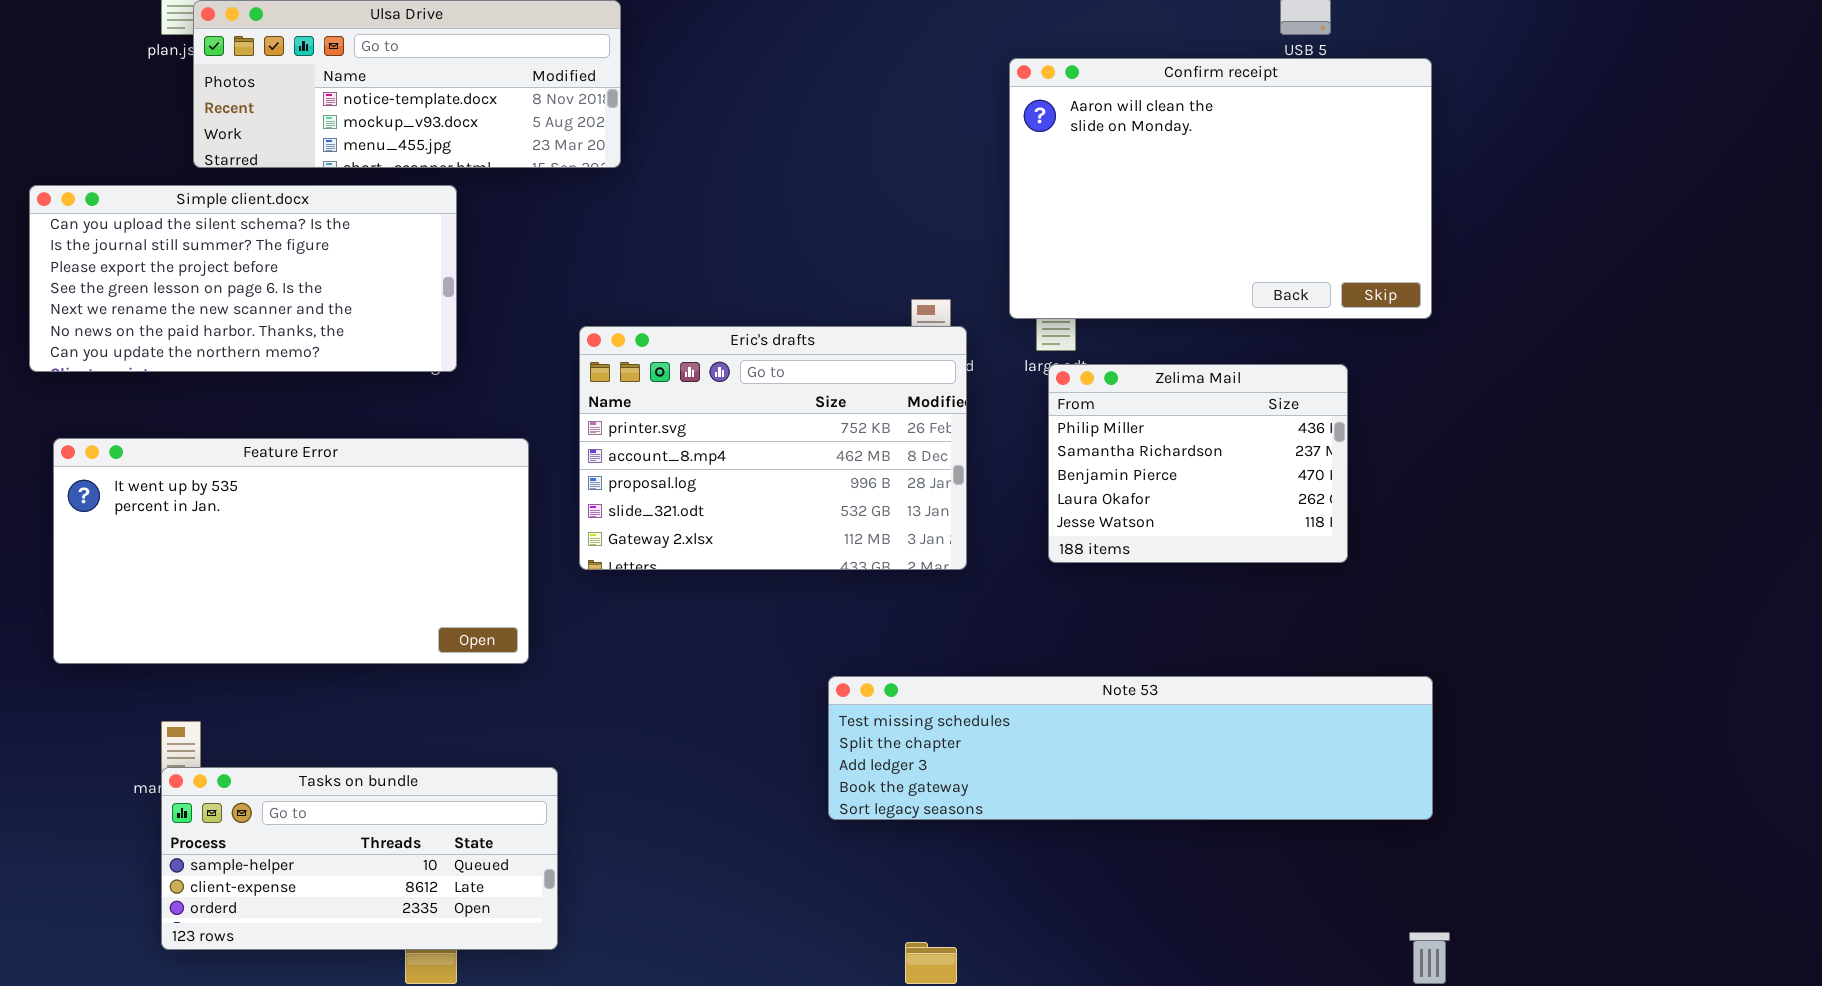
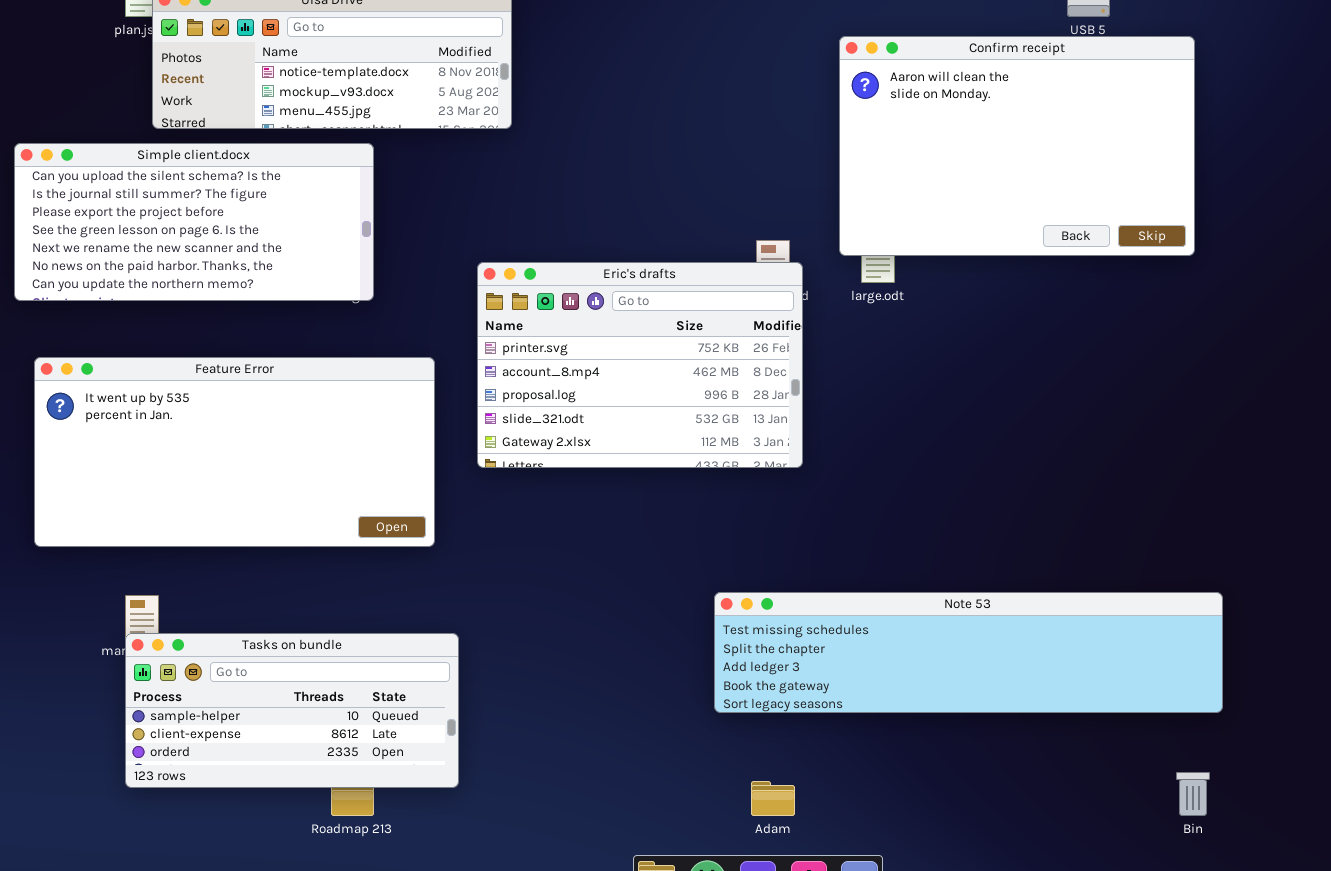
Zelima Mail: [1048,364,1348,563] -> none, closed
Note 53: [828,676,1433,820] -> [714,592,1223,713], moved

